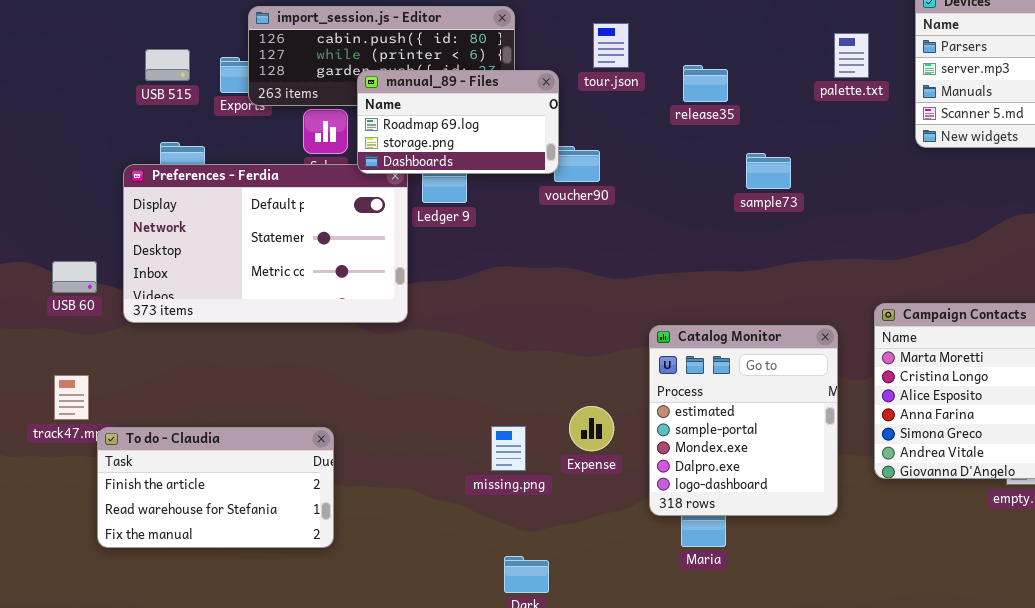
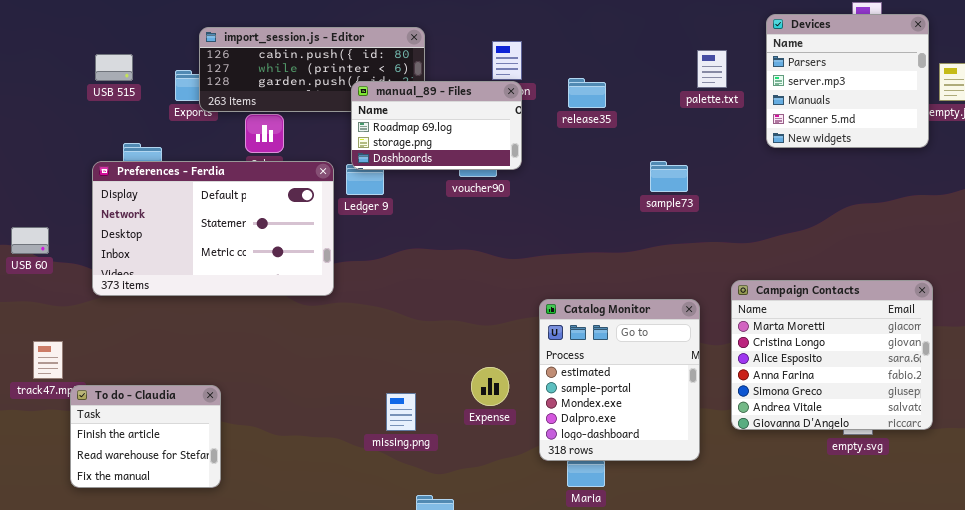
USB 515: [145,49,190,81] -> [95,54,133,81], moved
manual_89 - Files: [357,70,559,174] -> [351,81,522,170], moved
sample73: [746,153,791,189] -> [650,161,688,192], moved
USB 60: [52,261,97,293] -> [11,227,49,254], moved
missing.png: [491,426,526,471] -> [386,393,416,431], moved
To do - Claudia: [97,427,334,548] -> [70,385,221,488], resized

